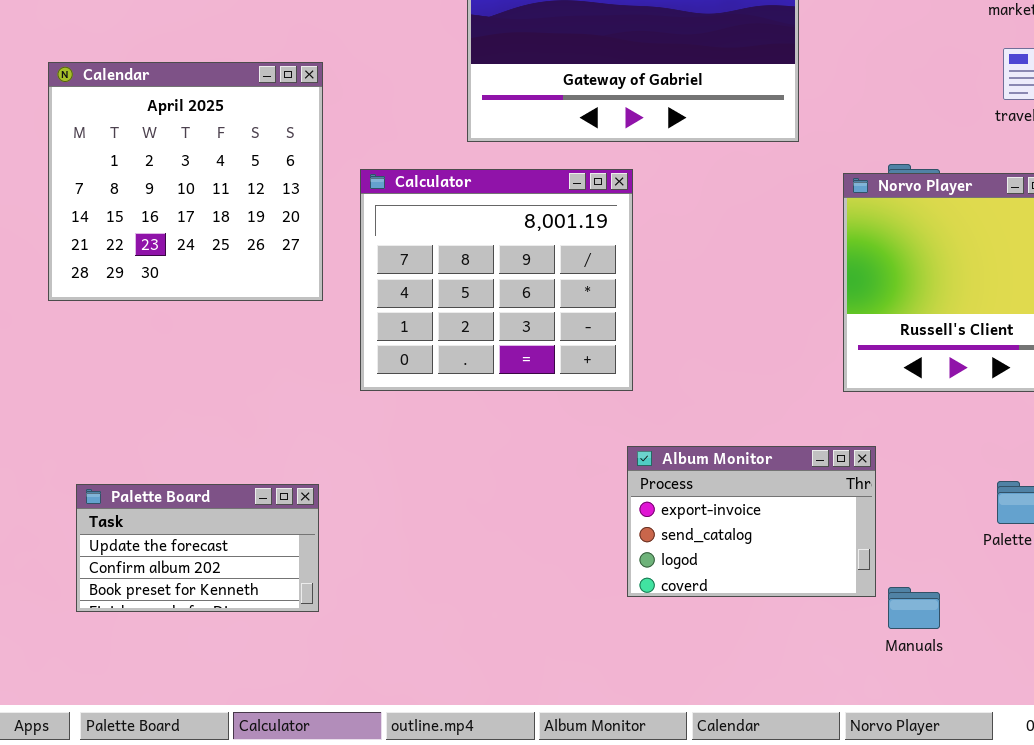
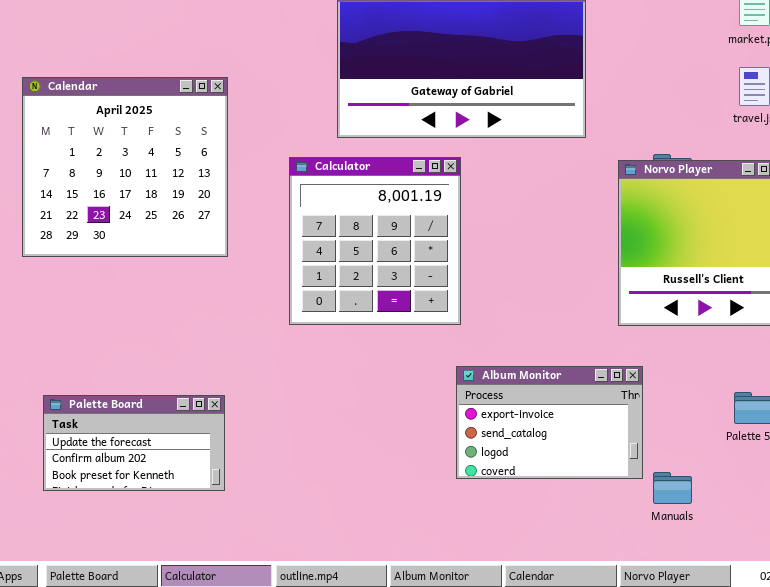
Calculator: [360,169,633,391] -> [289,157,461,325], resized

